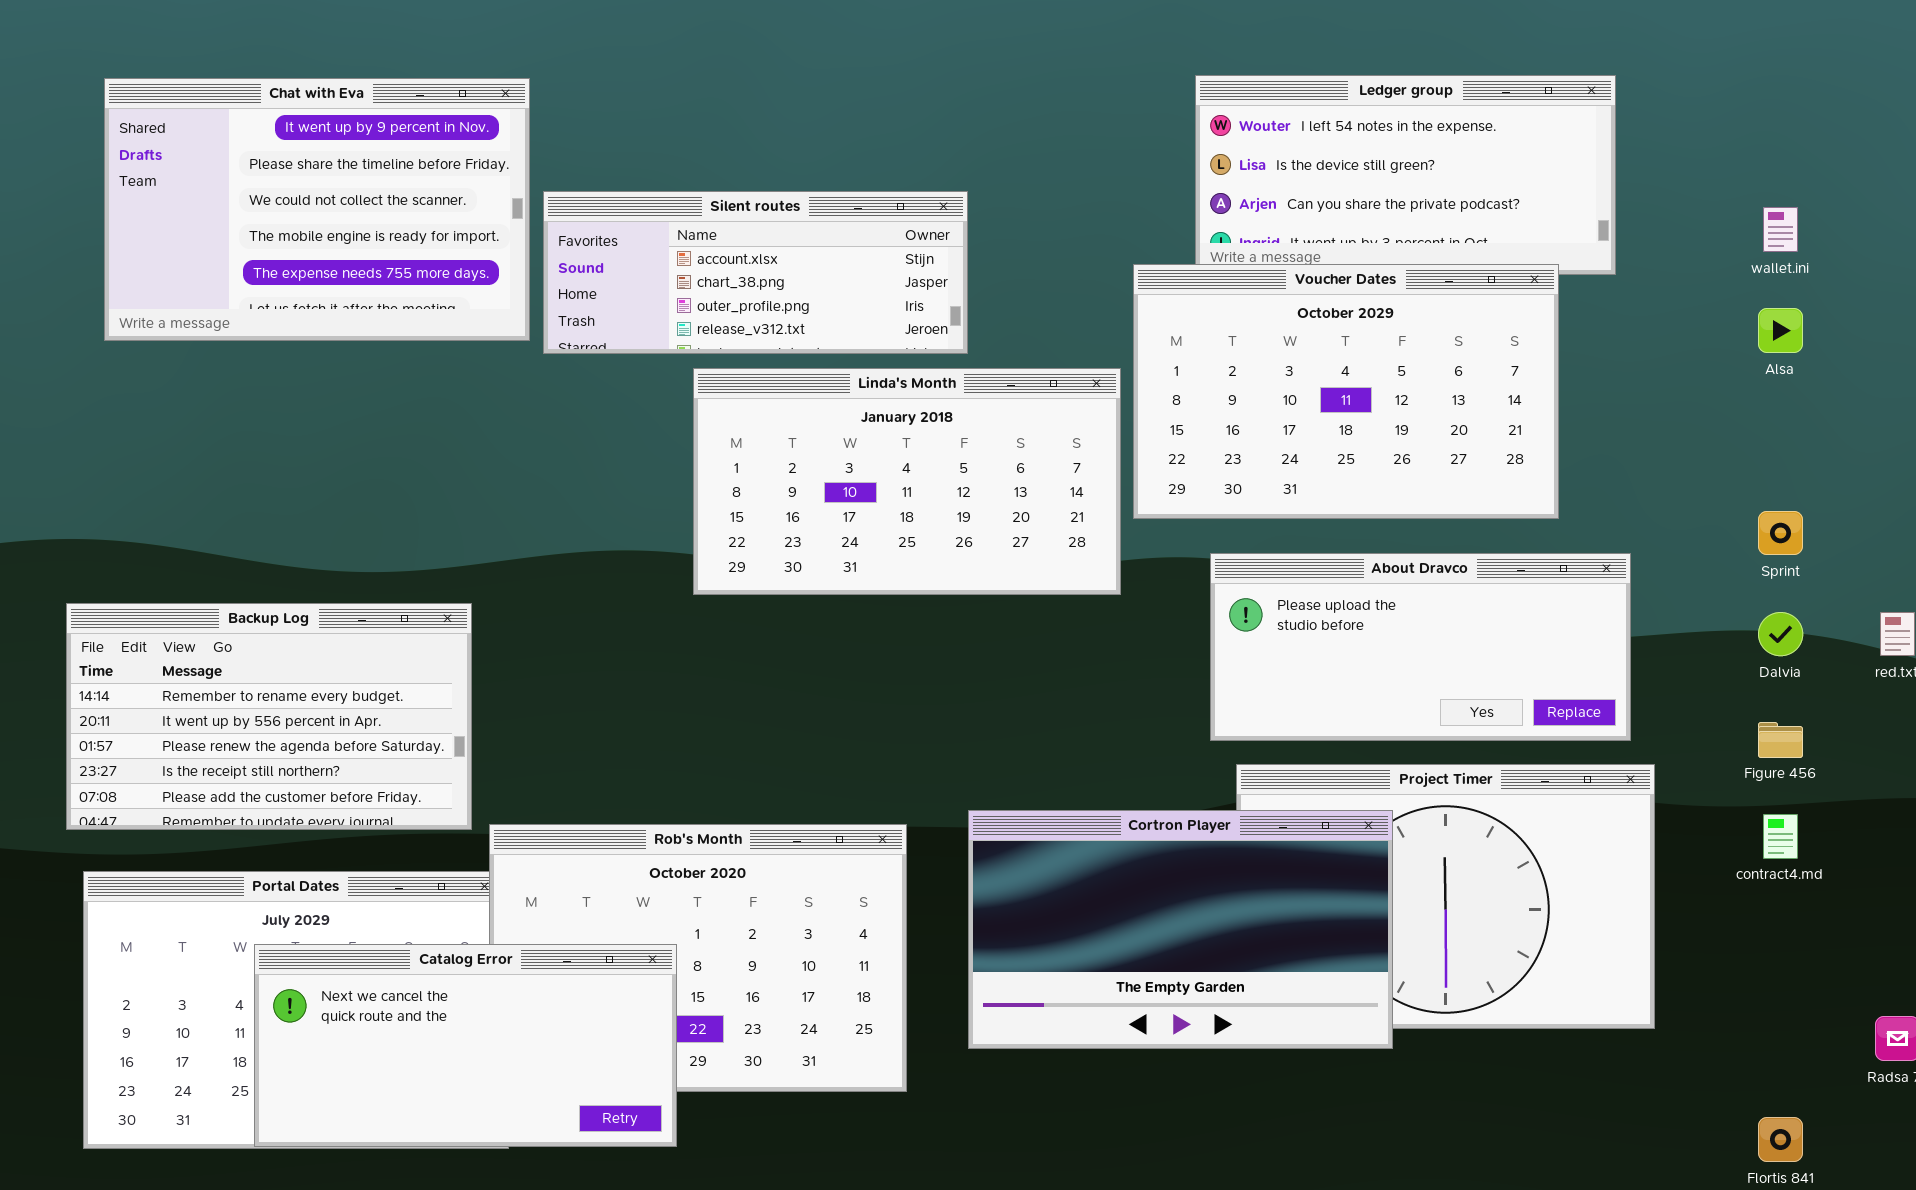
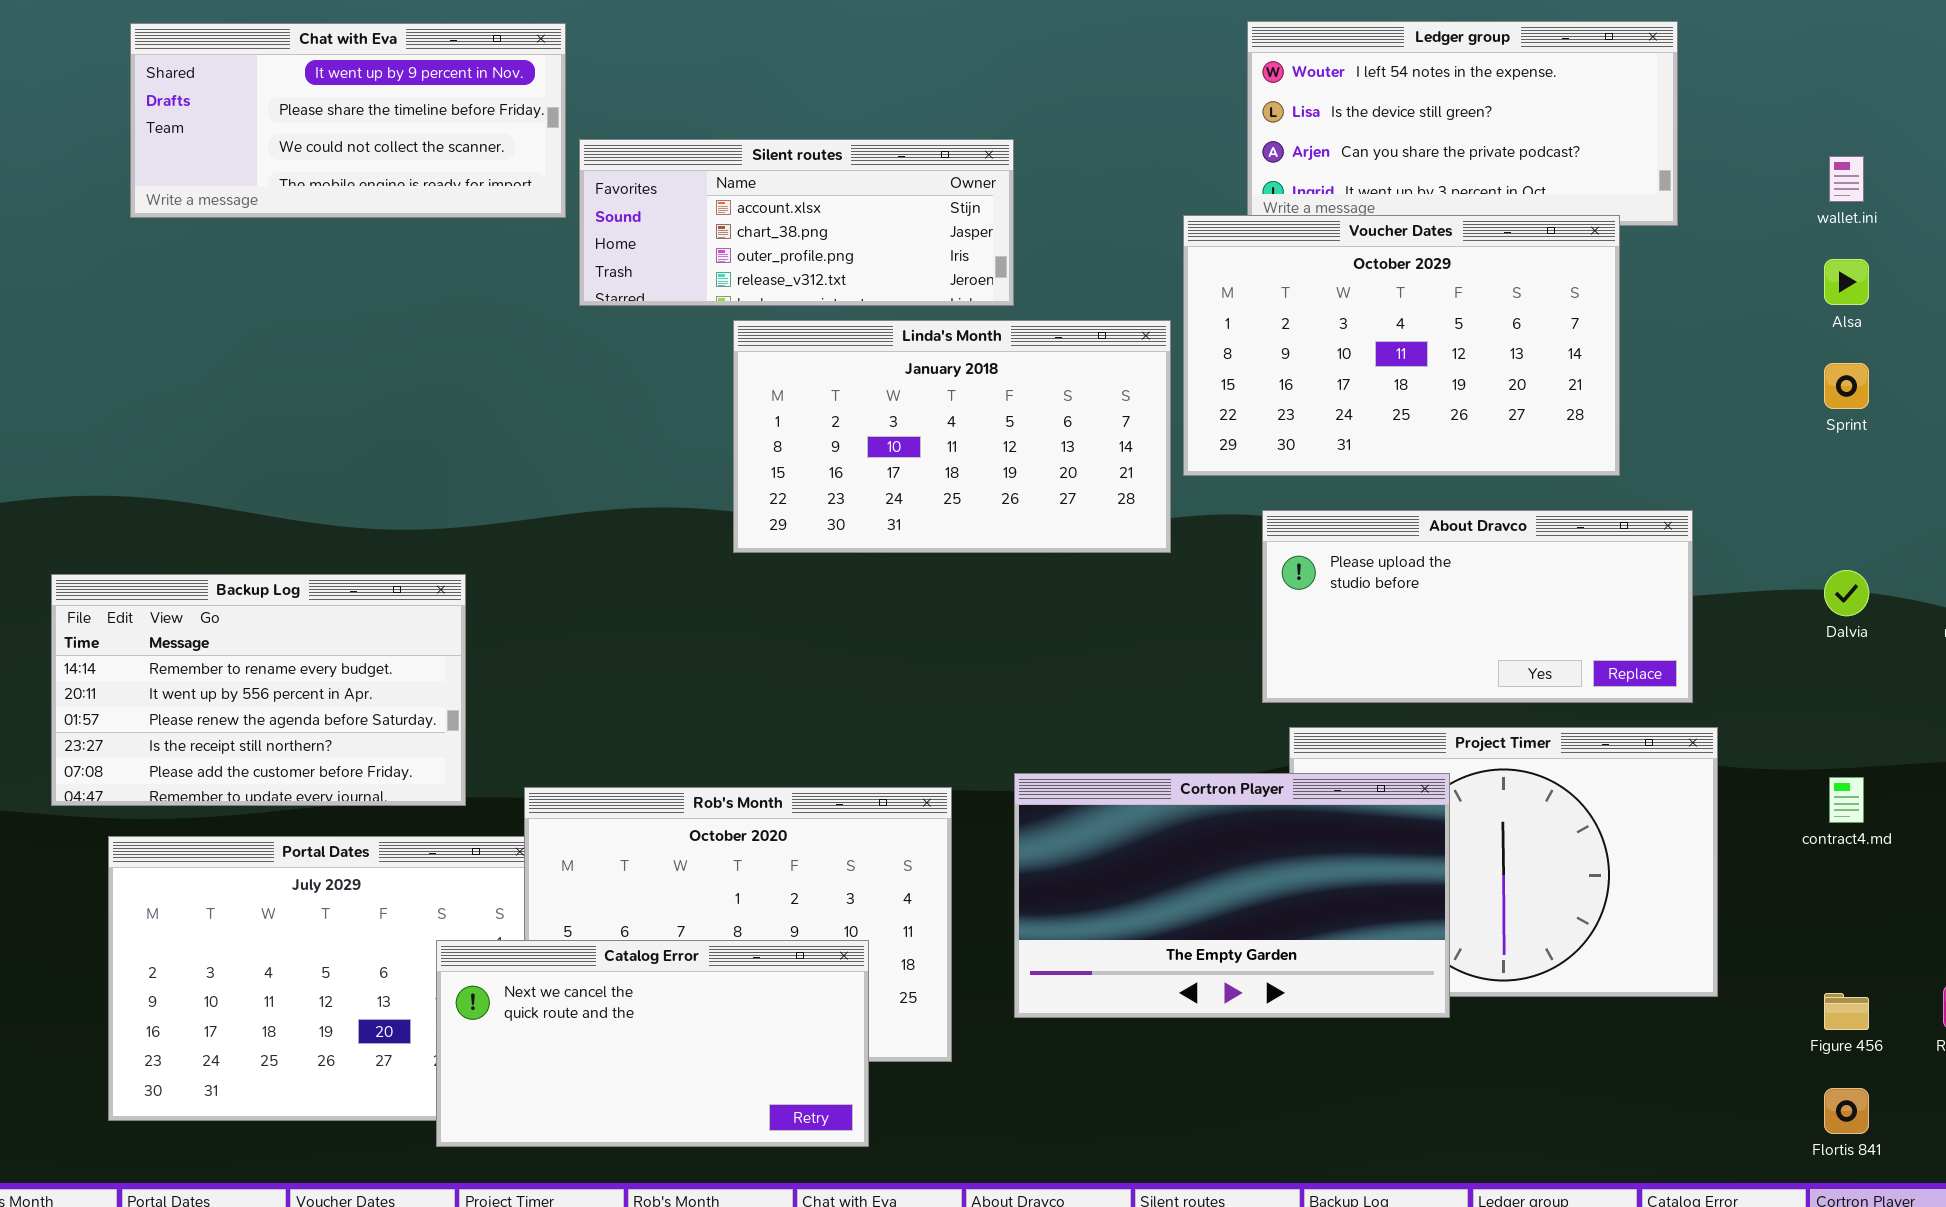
Chat with Eva: [104,78,530,341] -> [130,23,566,218], resized
Sprint: [1758,511,1803,555] -> [1824,363,1869,409], moved
Backup Log: [66,603,472,830] -> [51,574,466,806], moved
Figure 456: [1758,722,1803,758] -> [1824,993,1869,1030], moved
Catalog Error: [254,944,677,1147] -> [436,940,869,1147], moved

